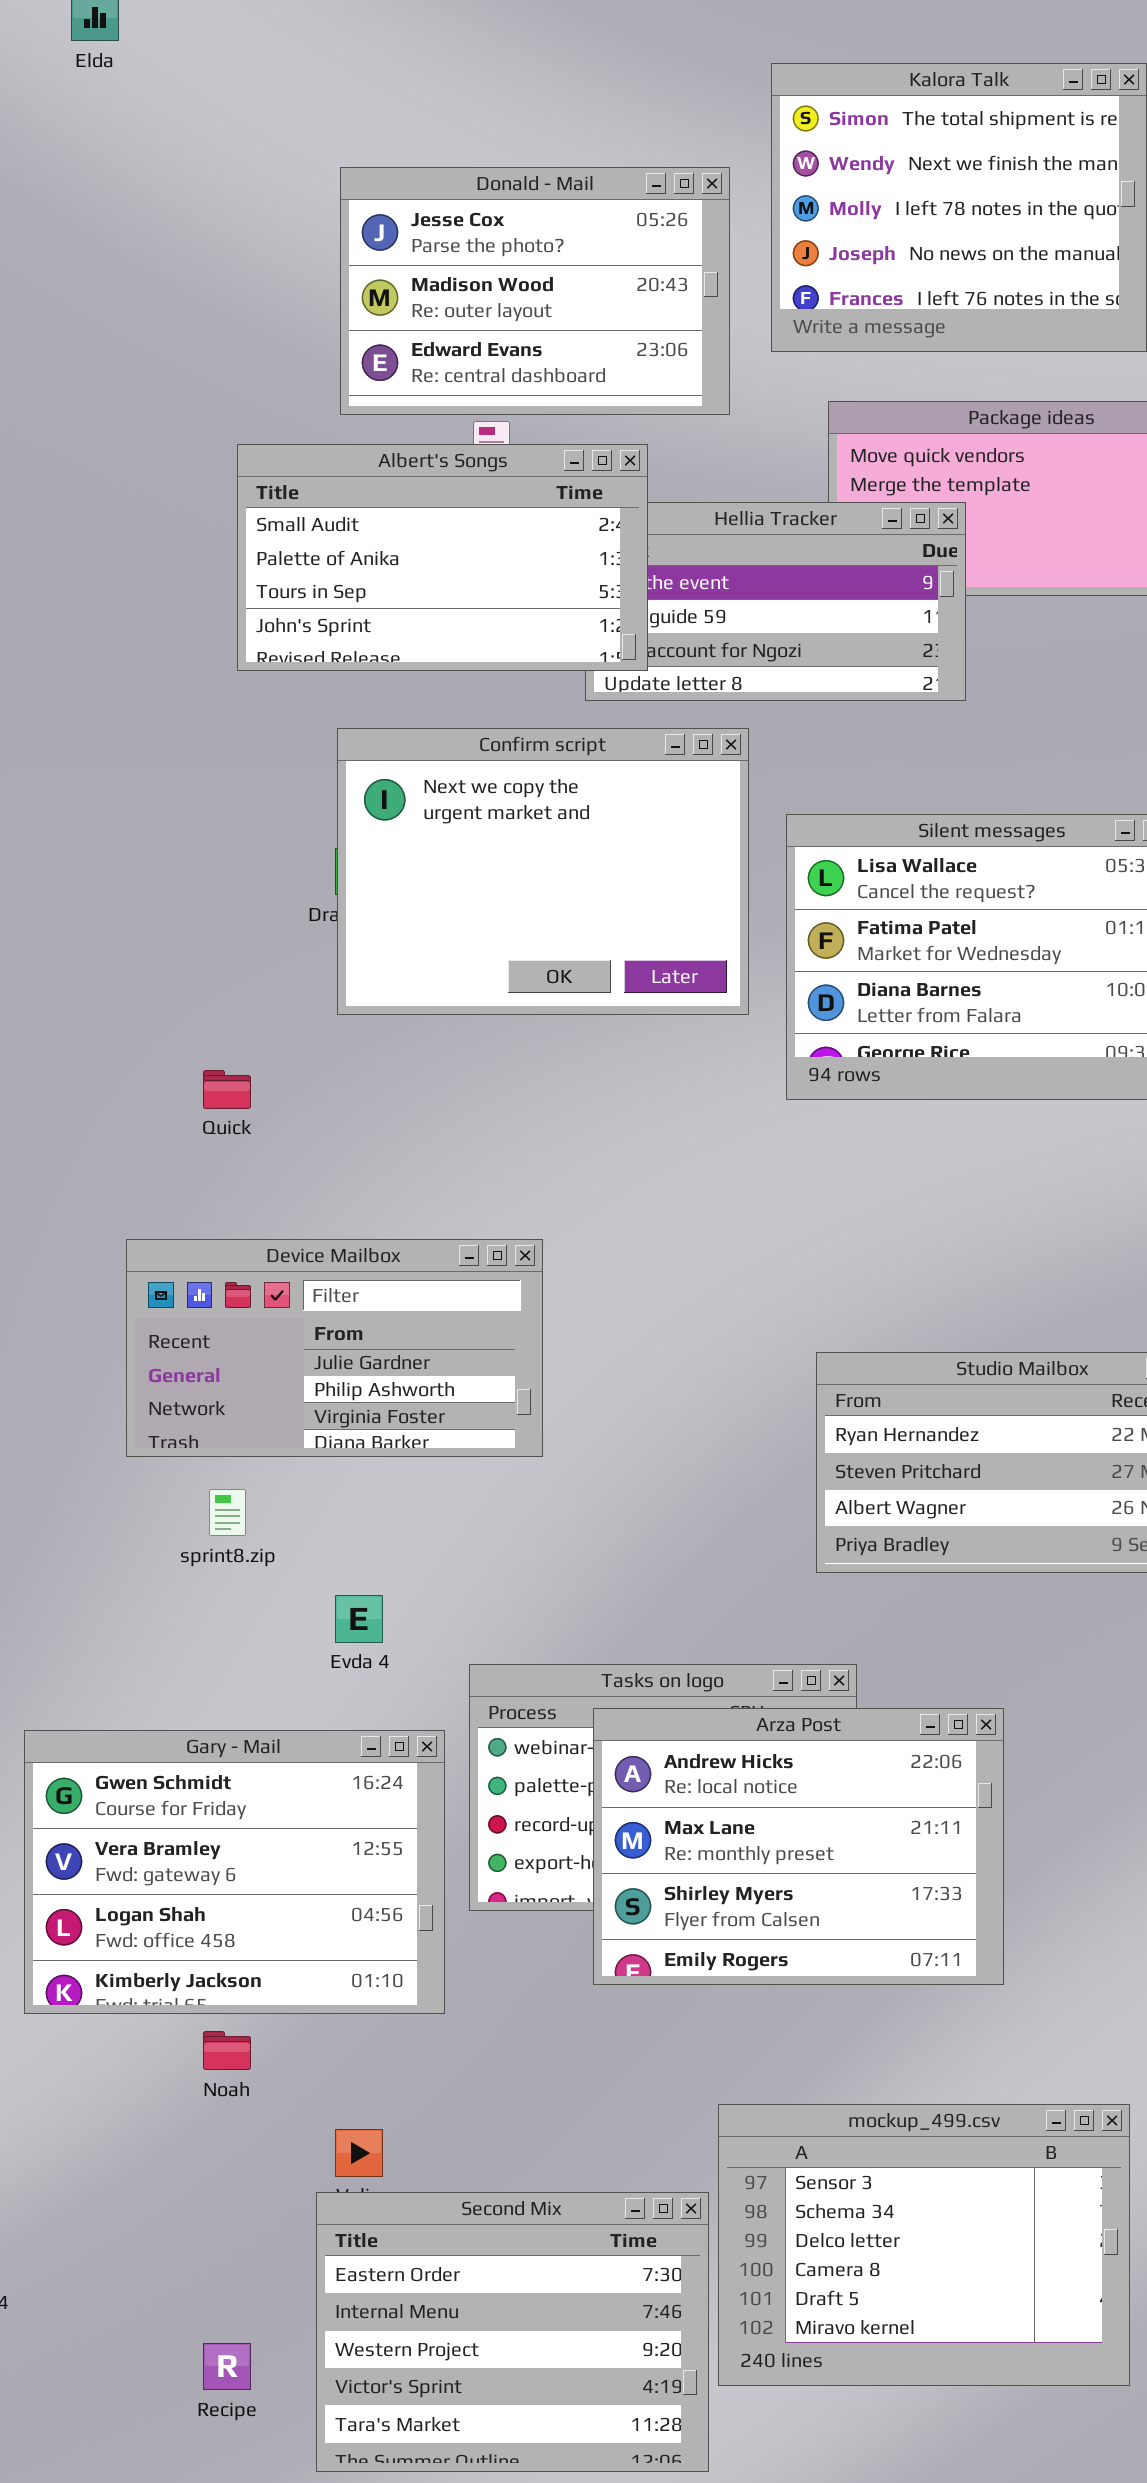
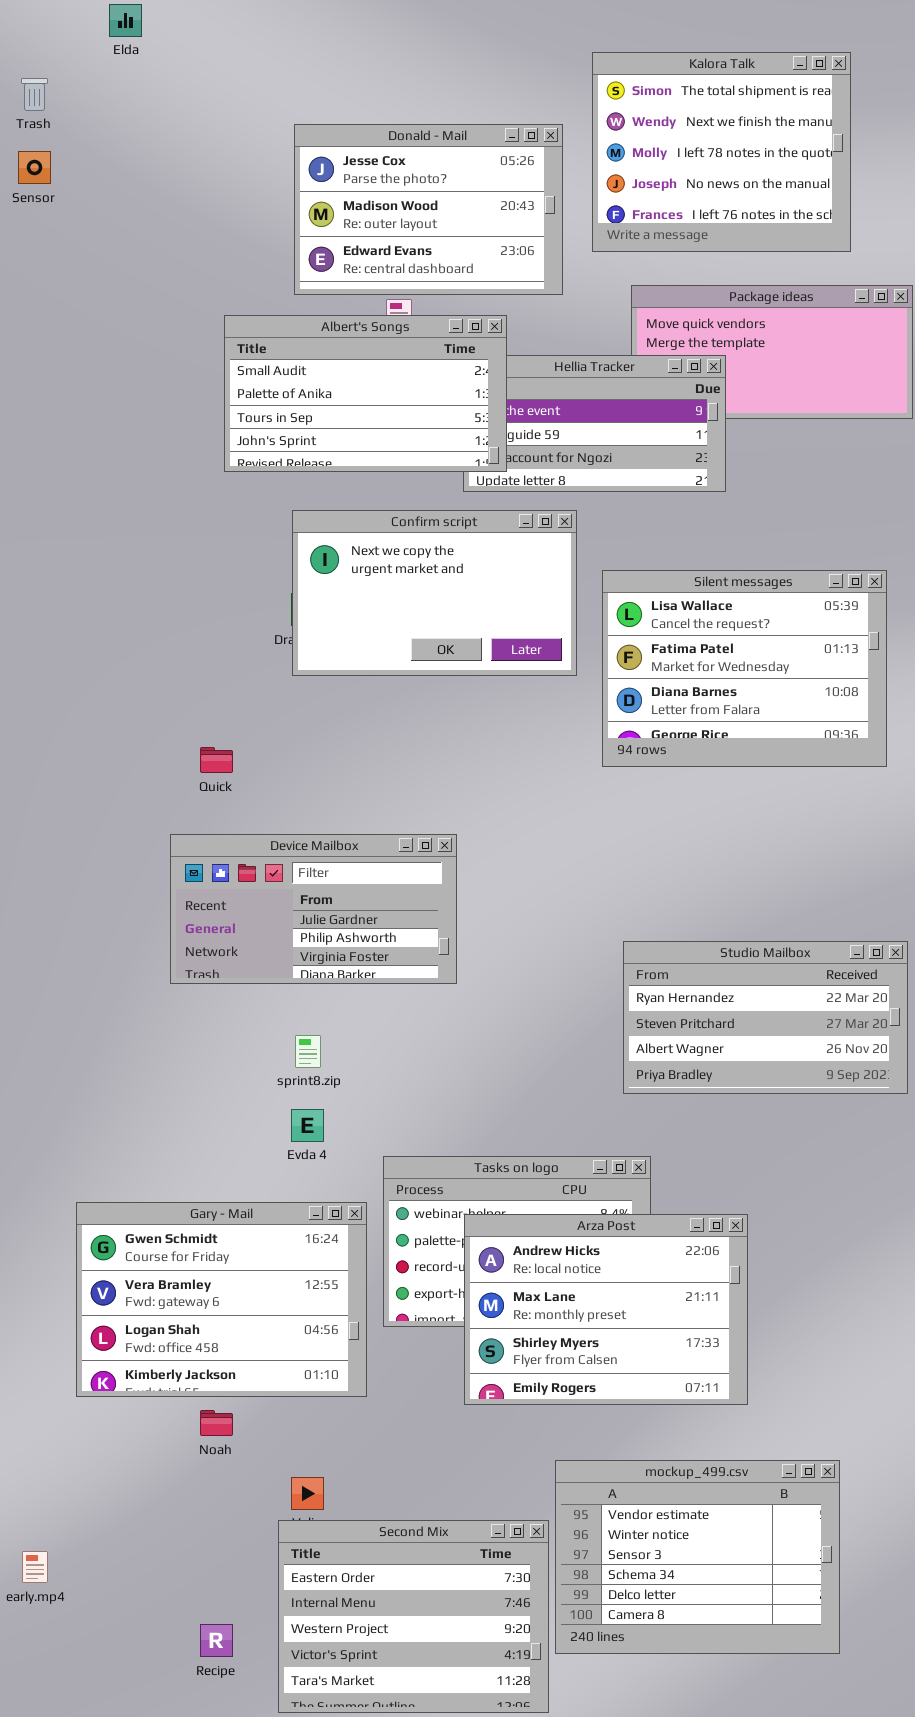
Confirm script: [337,728,749,1015] -> [292,510,577,676], resized
Device Mailbox: [126,1239,543,1457] -> [170,834,457,984], moved
sprint8.zip: [209,1489,246,1536] -> [295,1035,321,1068], moved
Arza Post: [593,1708,1004,1985] -> [464,1214,748,1405], moved
mockup_499.csv: [718,2104,1130,2386] -> [555,1460,840,1654], scrolled up 2 rows

